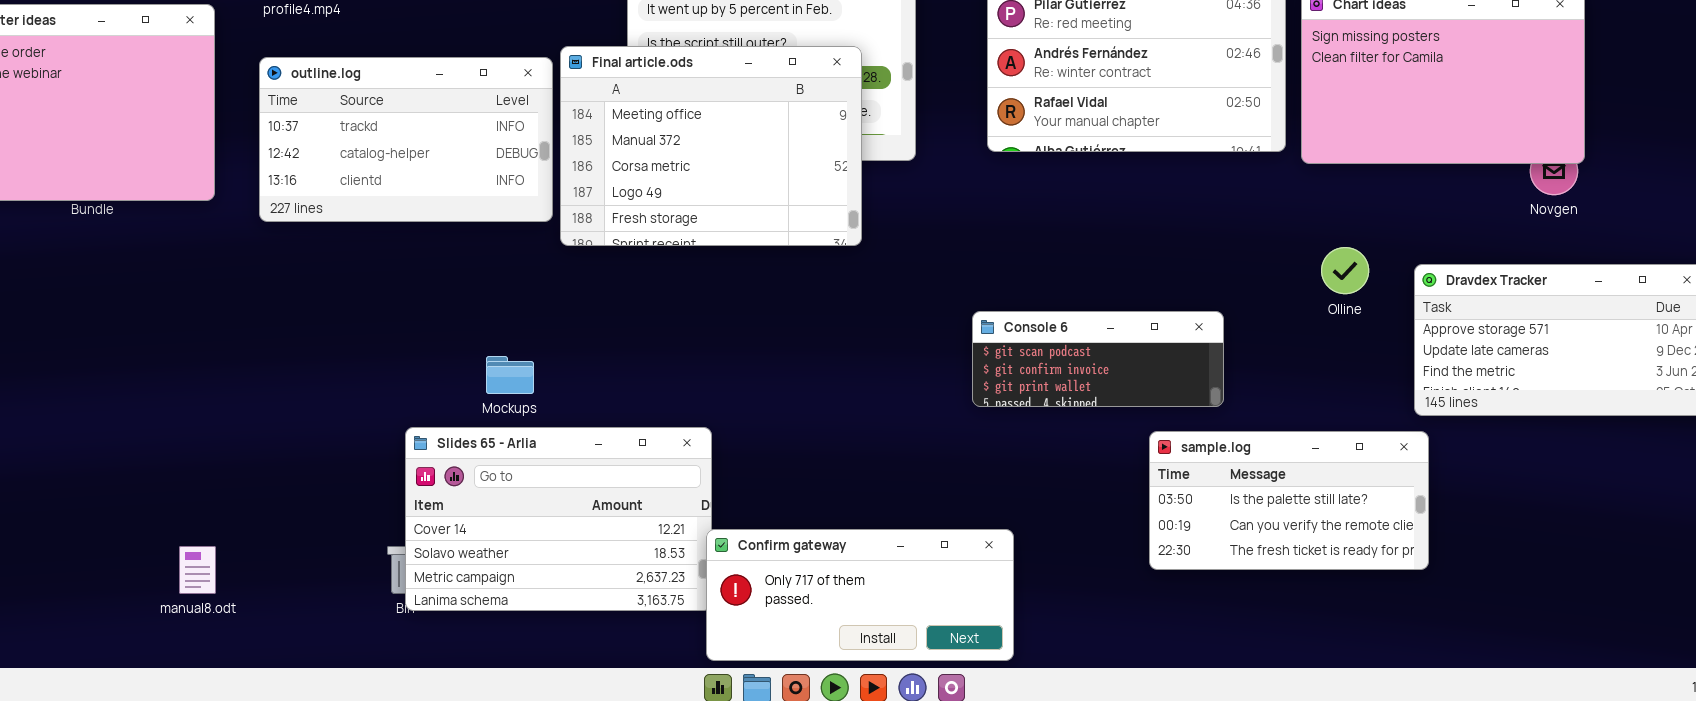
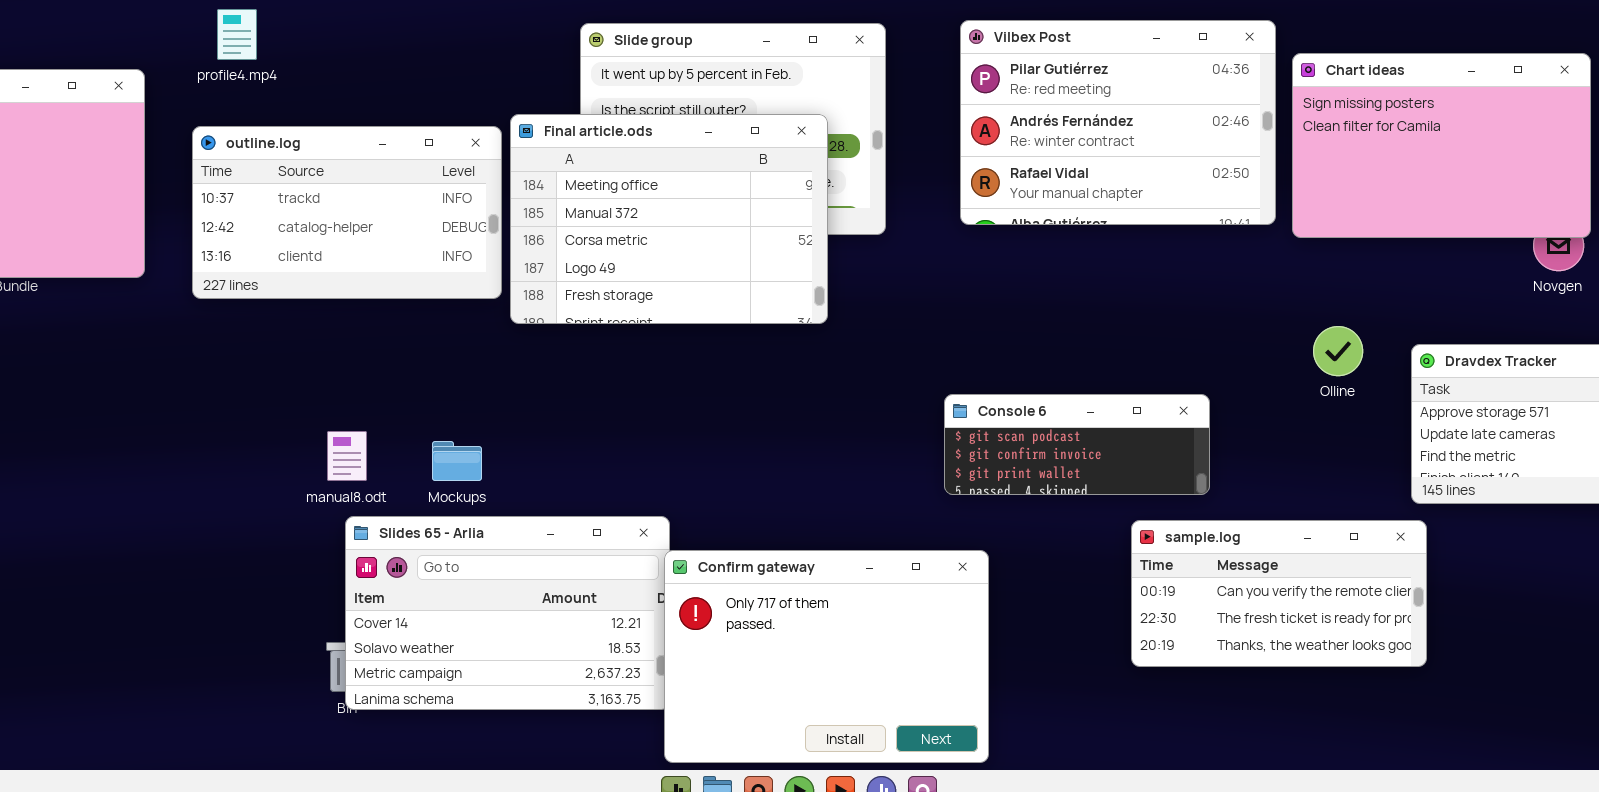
sample.log: [1149,431,1429,570] -> [1131,520,1427,667], scrolled down 1 row
Confirm gateway: [706,529,1014,661] -> [664,550,989,763], resized
manual8.odt: [179,546,216,594] -> [327,431,367,481], moved

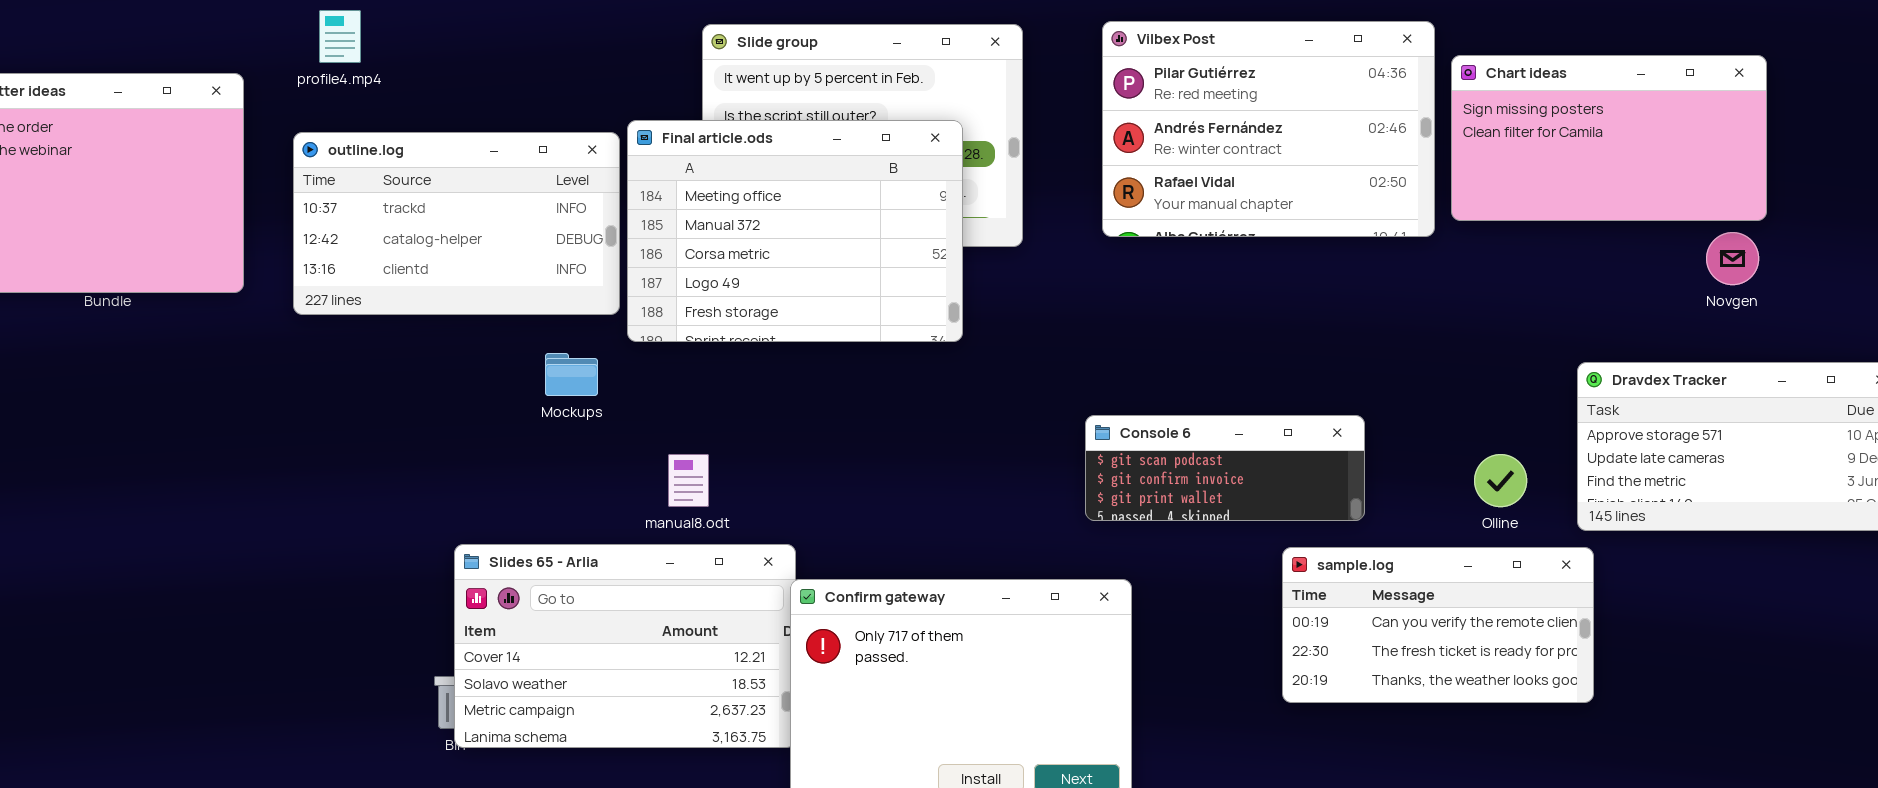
Chart ideas: [1292,53,1591,238] -> [1451,55,1767,221], resized
Olline: [1313,326,1363,376] -> [1474,454,1527,507], moved
manual8.odt: [327,431,367,481] -> [668,454,709,507], moved
Mockups: [432,441,482,481] -> [545,353,598,396], moved

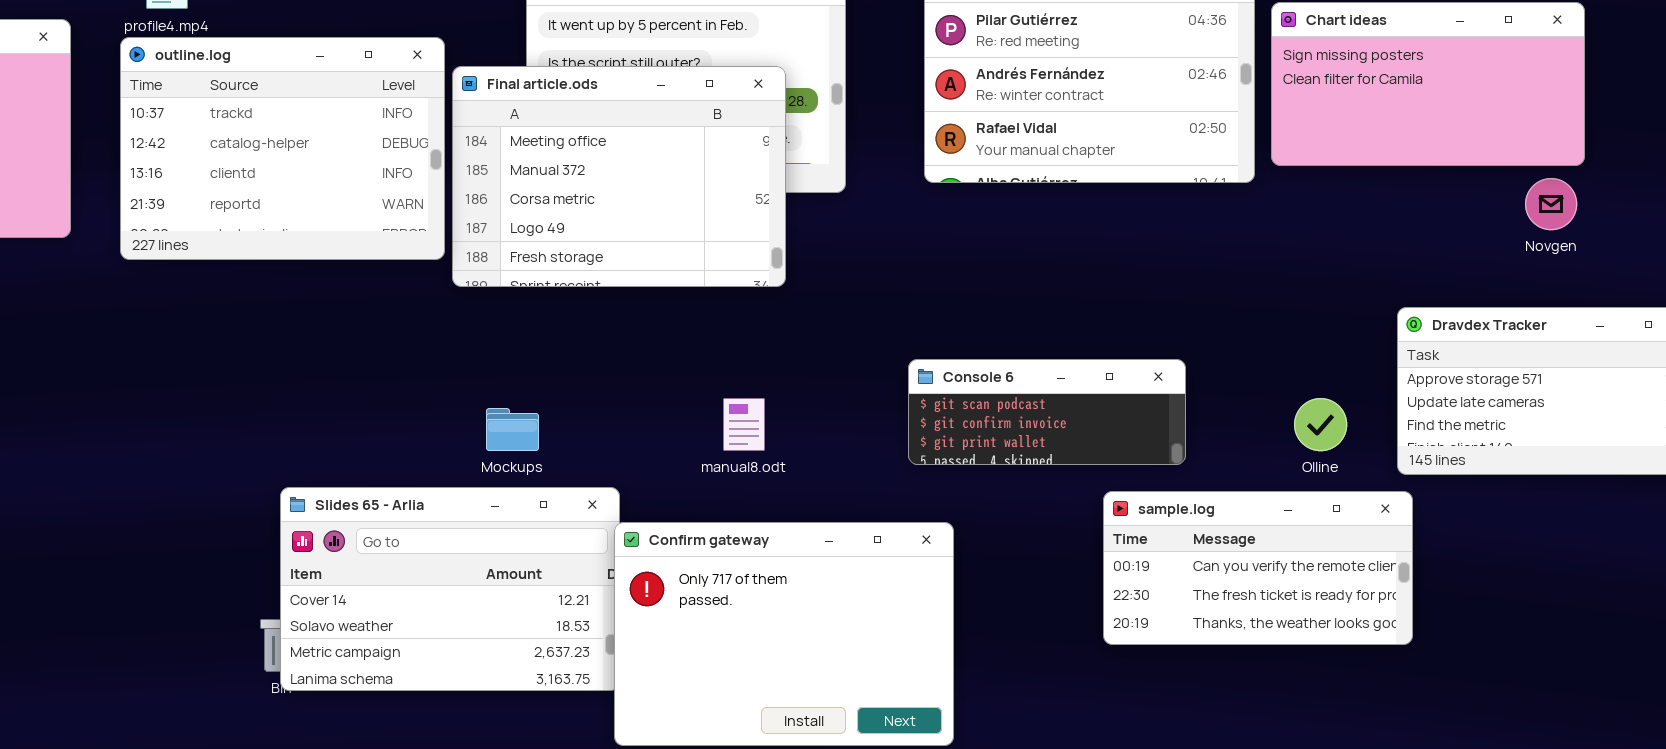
outline.log: [293,132,620,315] -> [120,37,445,260], resized
Mockups: [545,353,598,396] -> [486,408,539,451], moved
manual8.odt: [668,454,709,507] -> [723,398,765,451], moved

